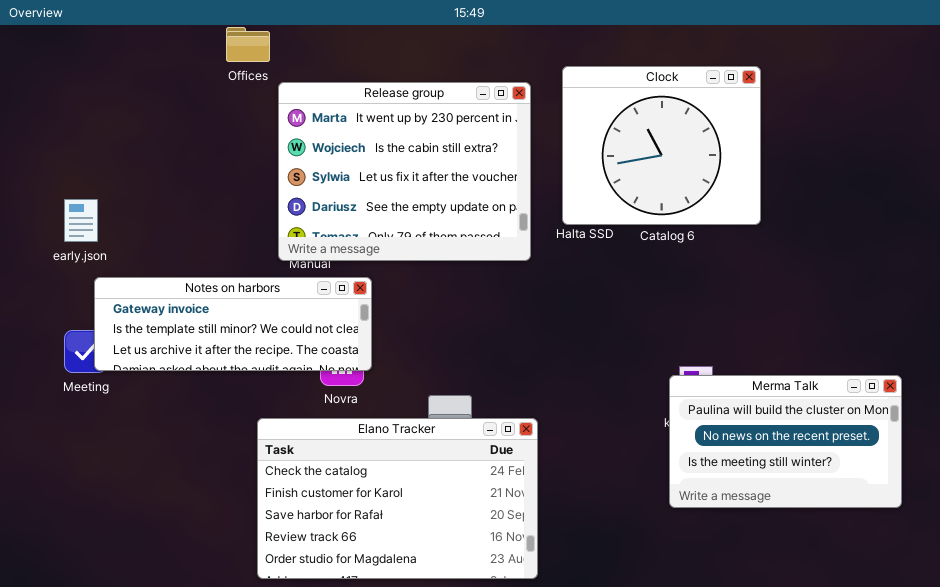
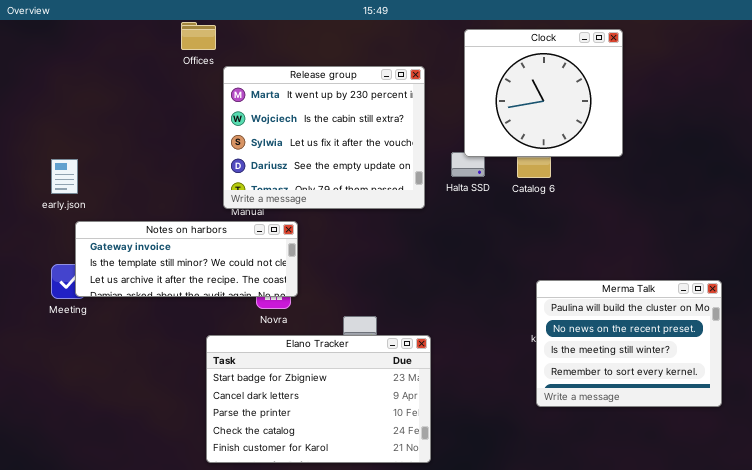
Clock: [562,66,761,225] -> [464,29,623,157], moved
Merma Talk: [669,375,902,508] -> [536,280,722,407], resized
Elano Tracker: [257,418,538,579] -> [206,335,431,463], scrolled up 3 rows

